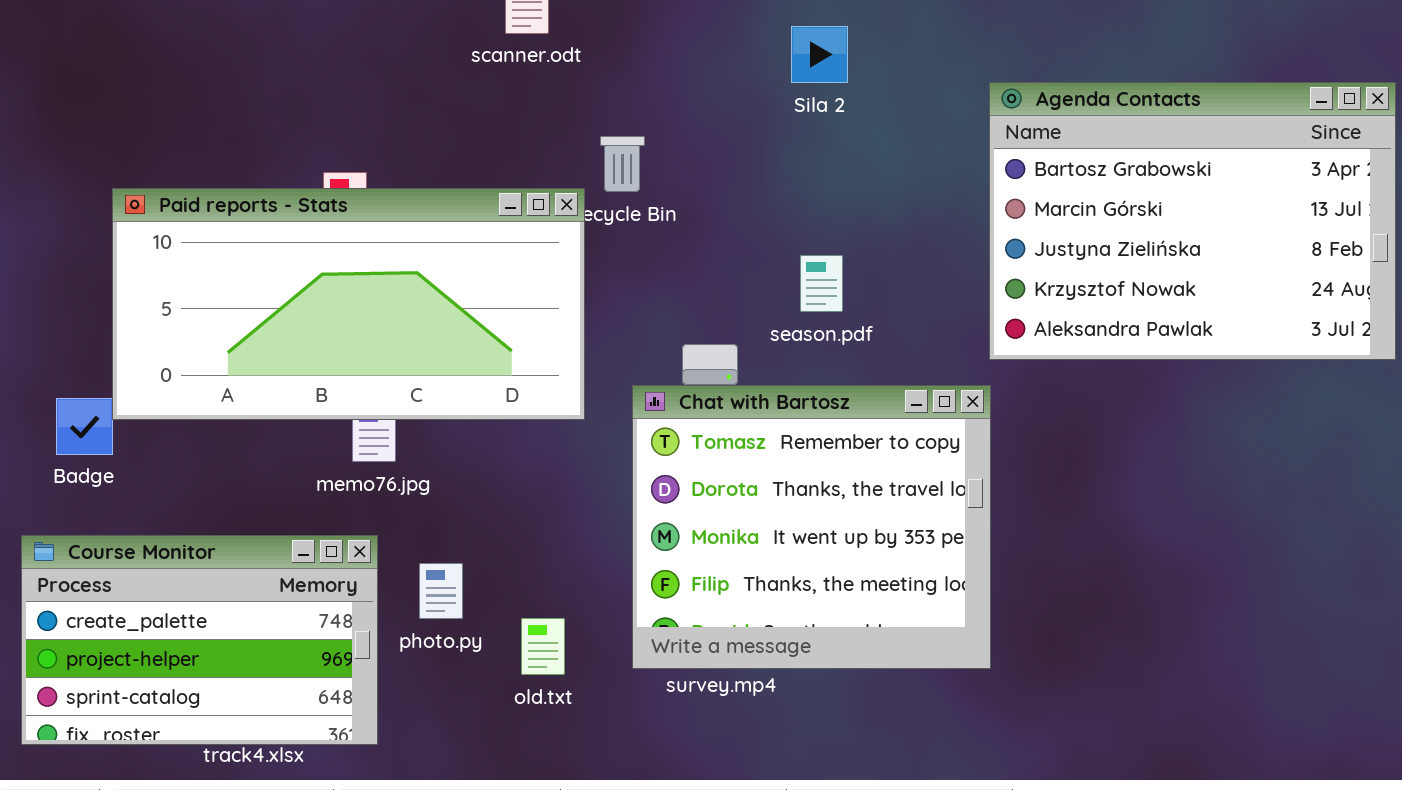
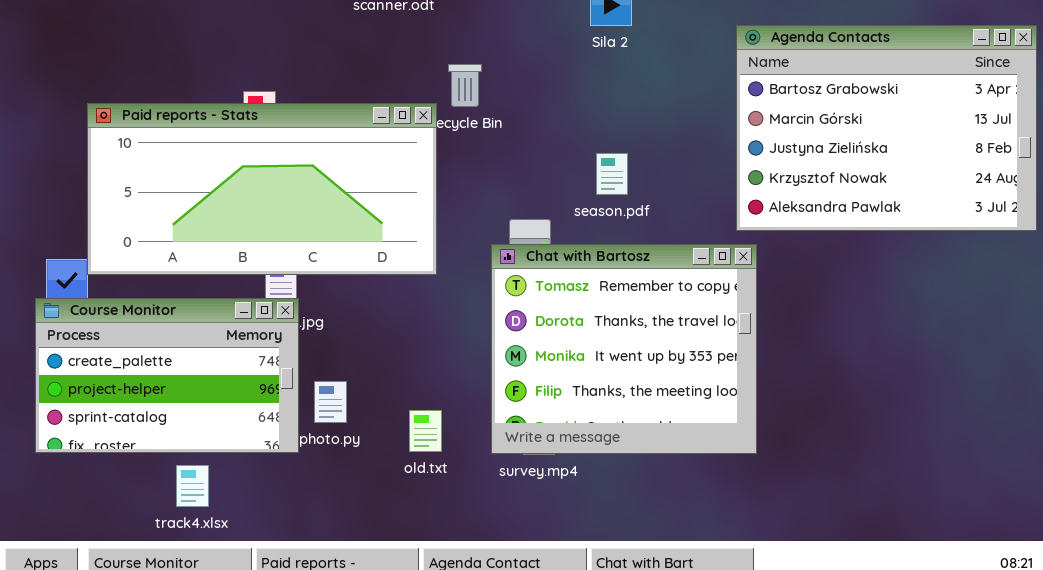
Chat with Bartosz: [632,385,991,669] -> [491,244,757,454], moved
Course Monitor: [21,535,378,745] -> [35,298,299,453], moved
old.txt: [521,618,565,675] -> [409,410,442,452], moved

